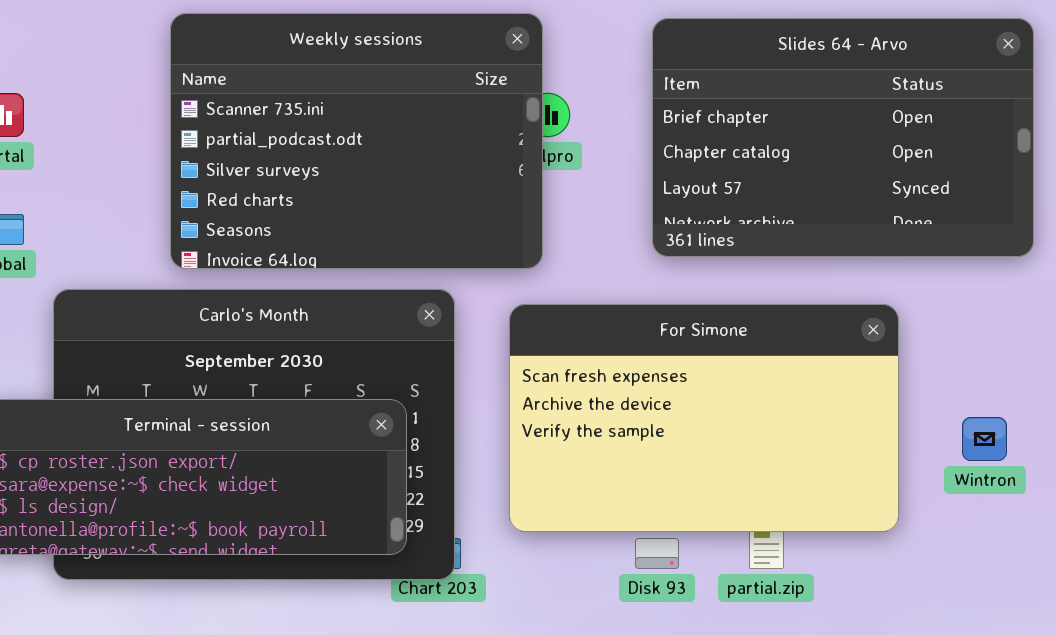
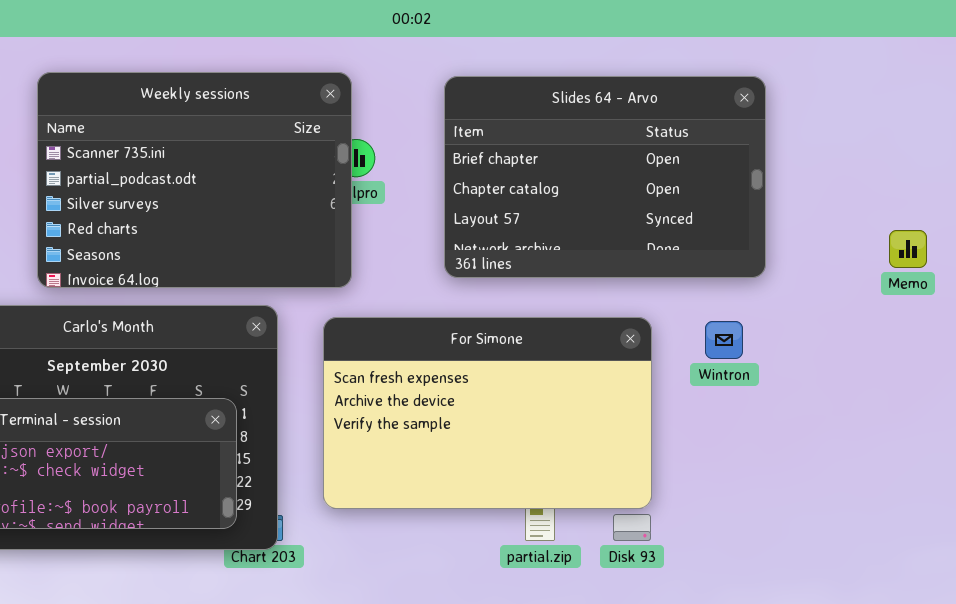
Wintron: [962,417,1007,461] -> [705,321,743,359], moved
Disk 93: [635,538,679,569] -> [613,514,651,541], moved

